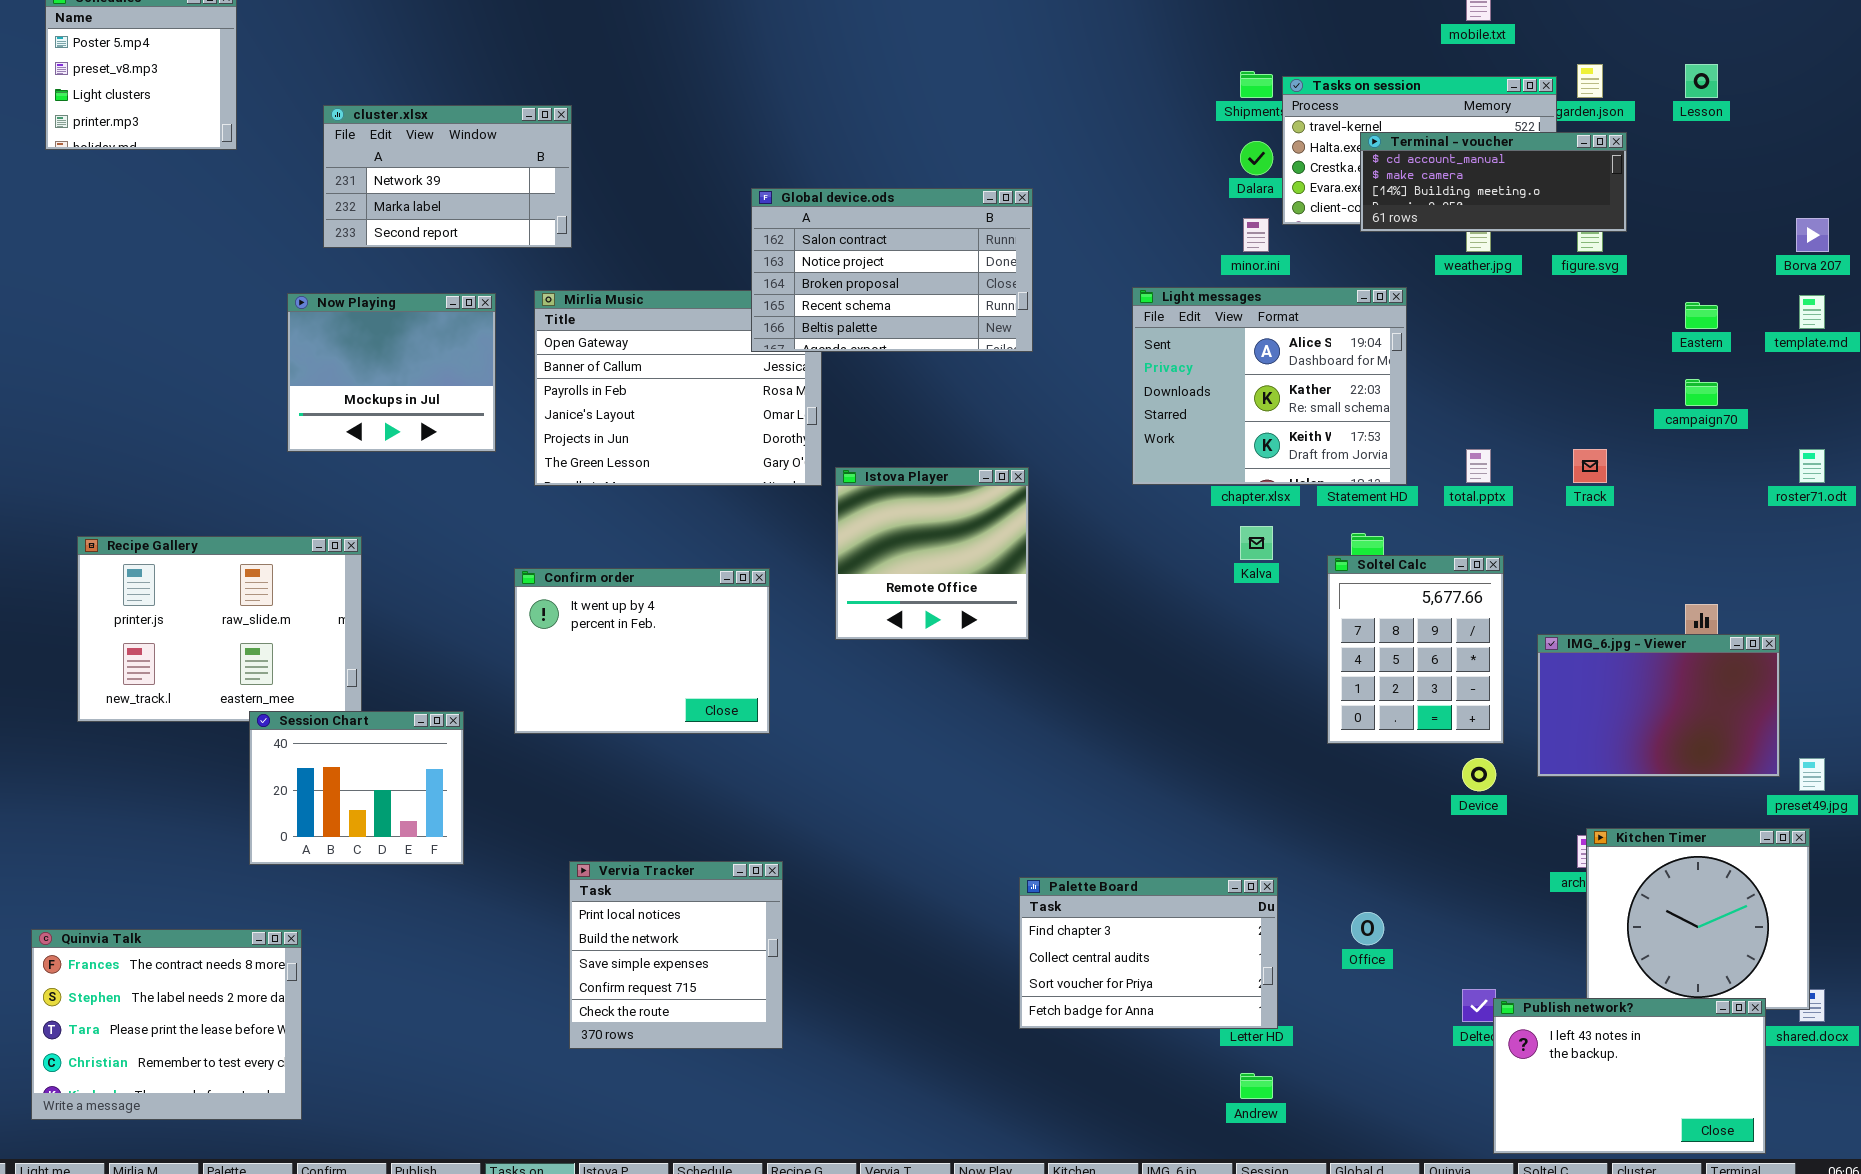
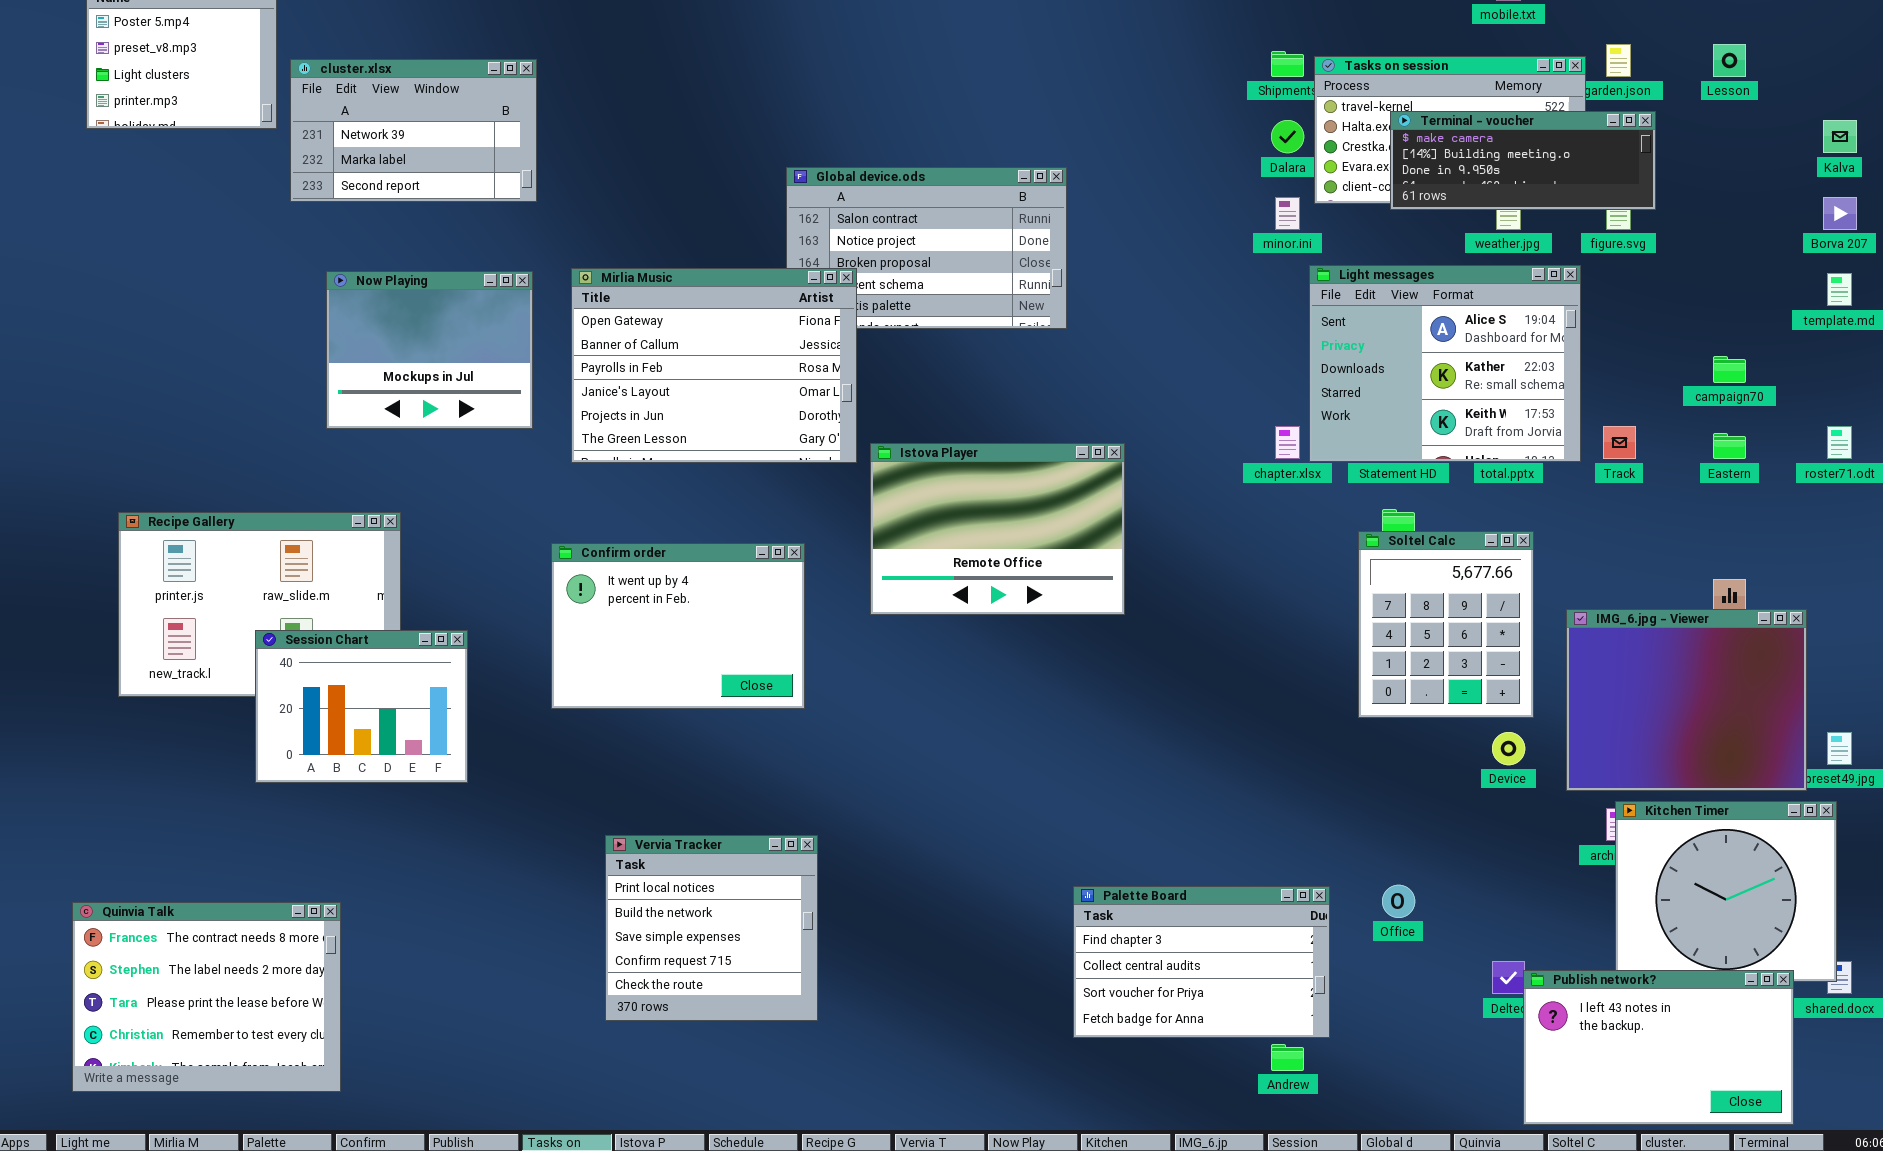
cluster.xlsx: [323,105,572,248] -> [290,59,537,202], moved
Terminal - voucher: [1360,132,1627,232] -> [1390,111,1656,210], scrolled down 1 row
Light messages: [1132,287,1407,485] -> [1309,265,1581,462], moved
Mirlia Music: [534,290,822,486] -> [571,268,857,463], raised
Eastern: [1685,302,1718,329] -> [1713,433,1746,459], moved
Istova Player: [835,467,1029,640] -> [870,443,1125,615], resized
Kalva: [1240,526,1273,560] -> [1823,120,1857,153], moved
IMG_6.jpg - Viewer: [1537,634,1780,777] -> [1566,609,1807,791], resized
Session Chart: [249,711,464,865] -> [255,630,468,783], moved
Palette Board: [1019,877,1278,1029] -> [1073,886,1330,1038], moved

